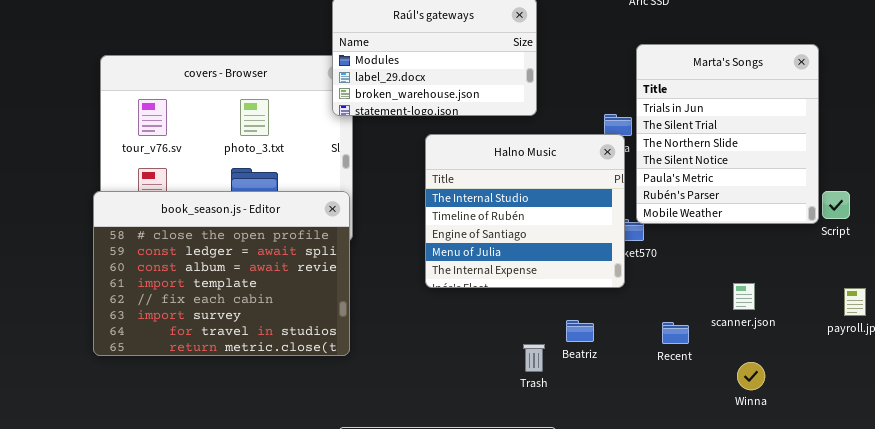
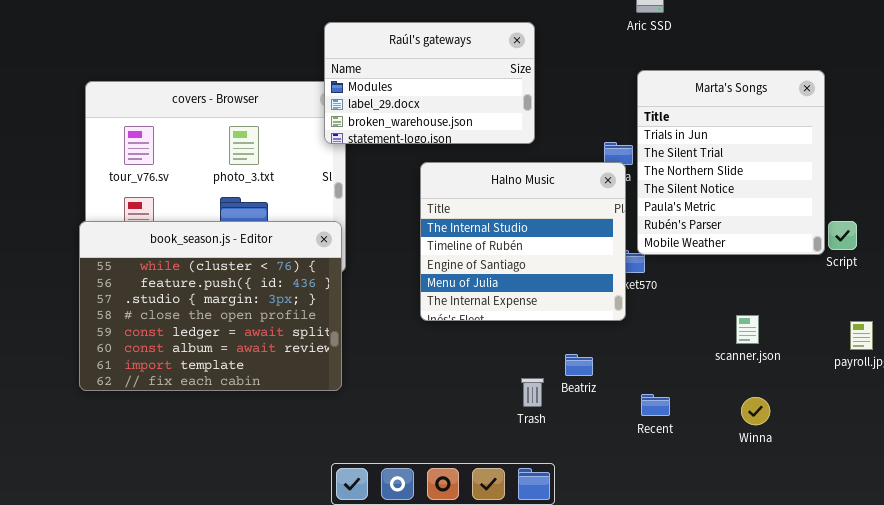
book_season.js - Editor: [93,191,350,356] -> [79,221,342,391], scrolled up 3 rows
Recent: [662,322,689,344] -> [641,394,670,416], moved

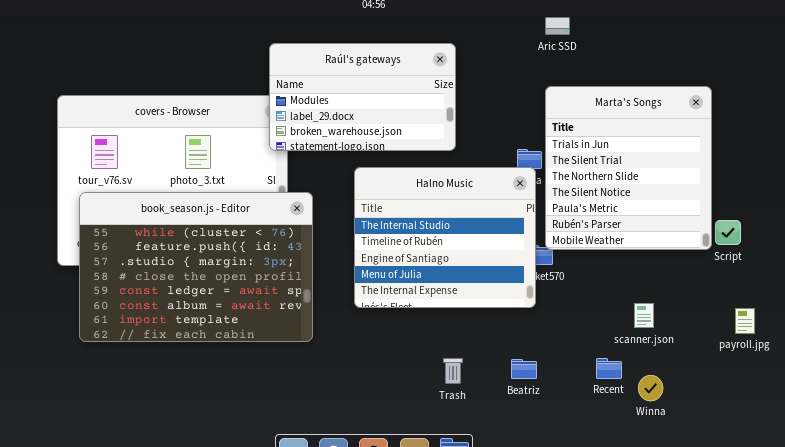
book_season.js - Editor: [79,221,342,391] -> [79,192,313,342], moved
Beatriz: [565,354,593,376] -> [511,359,537,379], moved
Recent: [641,394,670,416] -> [596,358,622,379], moved

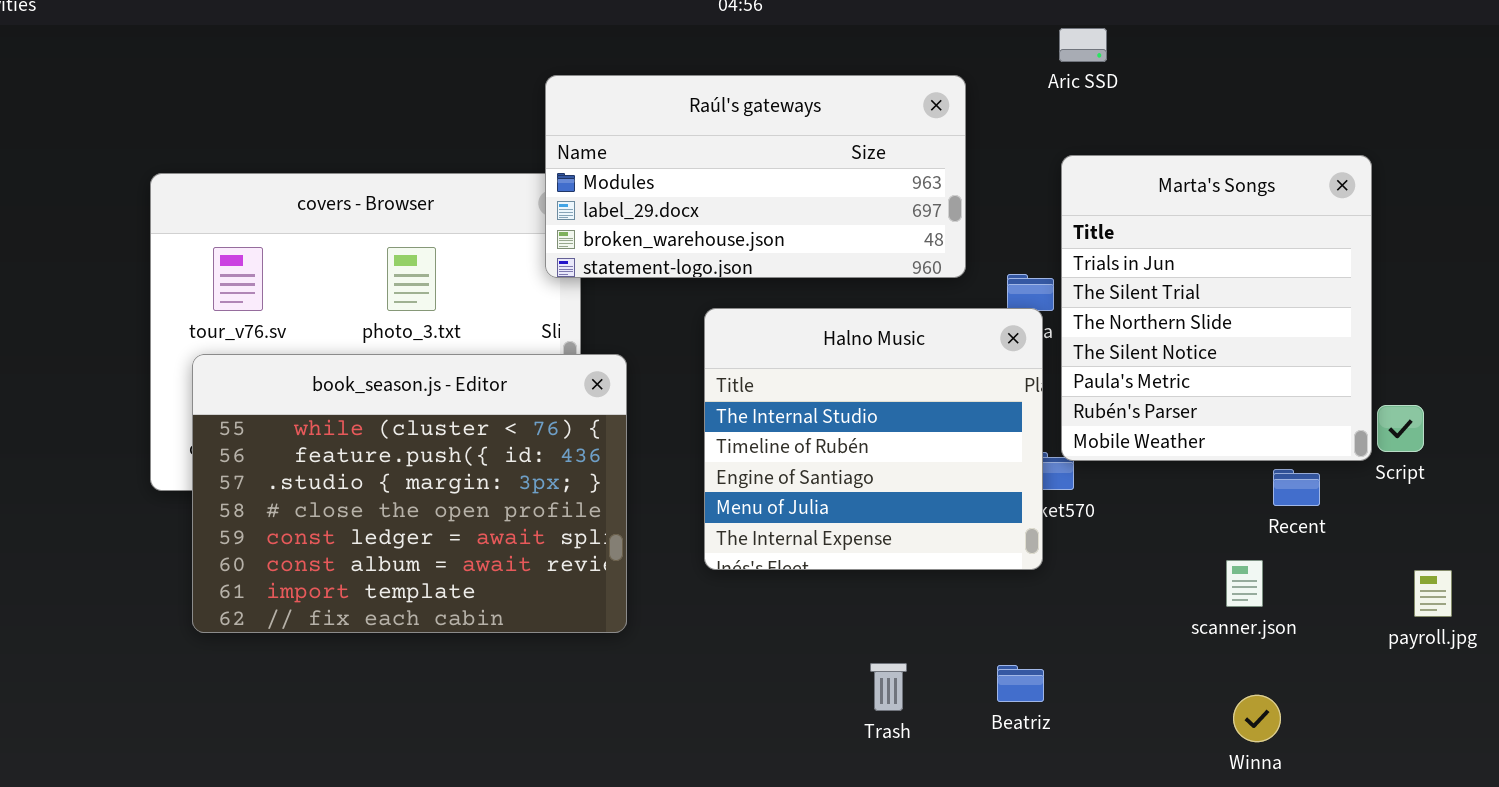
Raúl's gateways: [269,43,456,151] -> [545,75,966,278], resized
Recent: [596,358,622,379] -> [1273,469,1320,506], moved

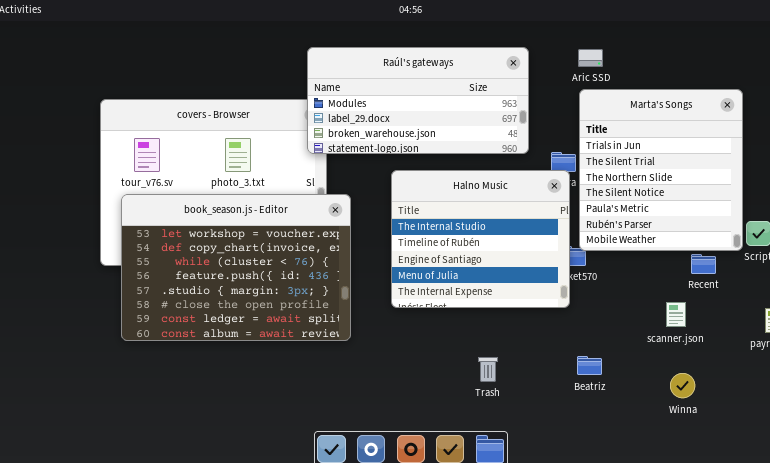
Aric SSD: [1059,28,1107,62] -> [578,49,603,67], moved
book_season.js - Editor: [192,354,627,633] -> [121,194,351,341], scrolled up 2 rows
Beatriz: [997,665,1044,702] -> [577,356,602,375], moved

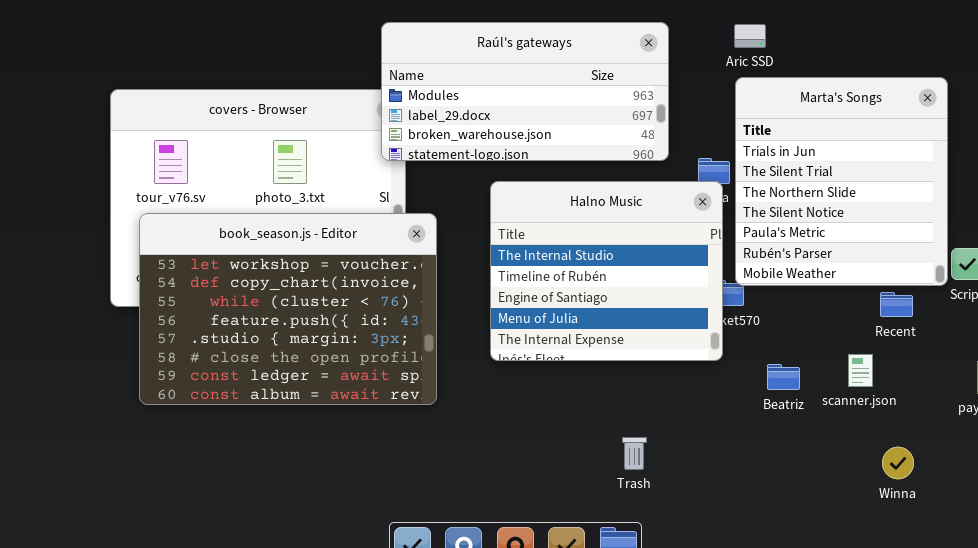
Beatriz: [577,356,602,375] -> [767,364,800,390], moved
Trash: [478,357,498,382] -> [622,437,647,470], moved
Winna: [670,373,695,398] -> [882,447,914,479], moved

